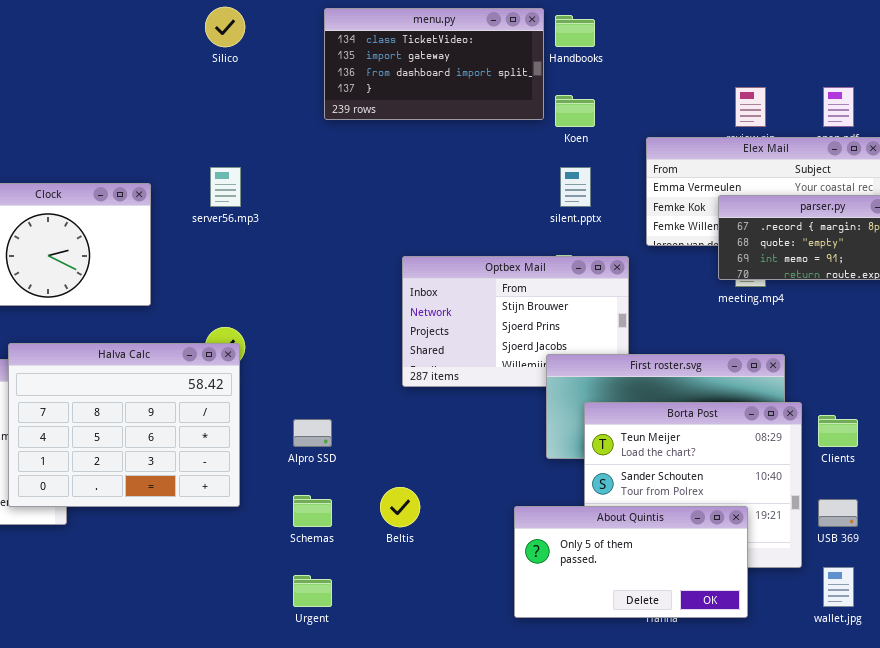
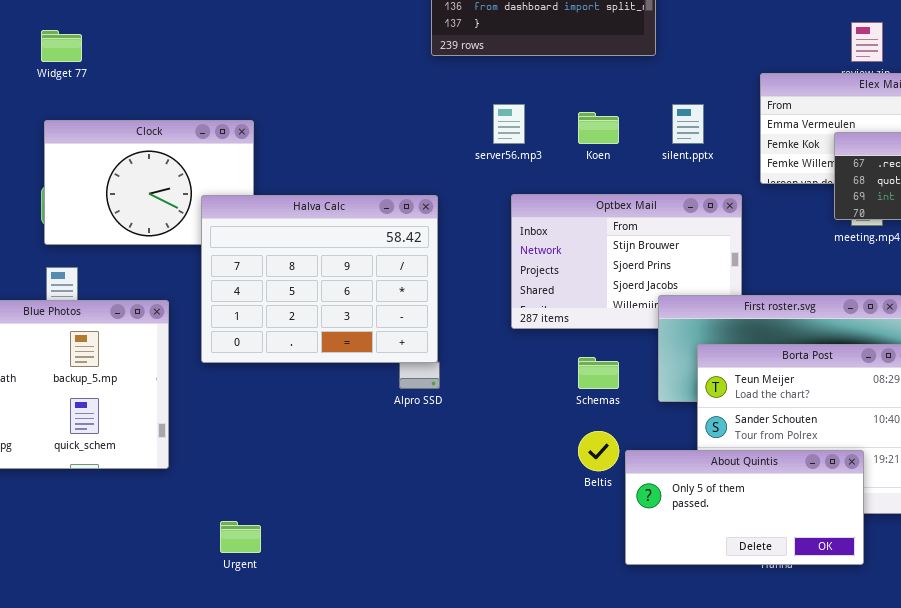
Koen: [555,95,595,127] -> [578,112,619,144], moved
server56.mp3: [210,167,241,207] -> [493,104,525,144], moved
Halva Calc: [8,343,240,507] -> [201,195,438,363], moved
Beltis: [380,487,420,527] -> [578,431,619,471], moved
Schemas: [293,495,332,527] -> [578,357,619,389], moved
Urgent: [293,575,332,607] -> [220,521,261,553], moved

